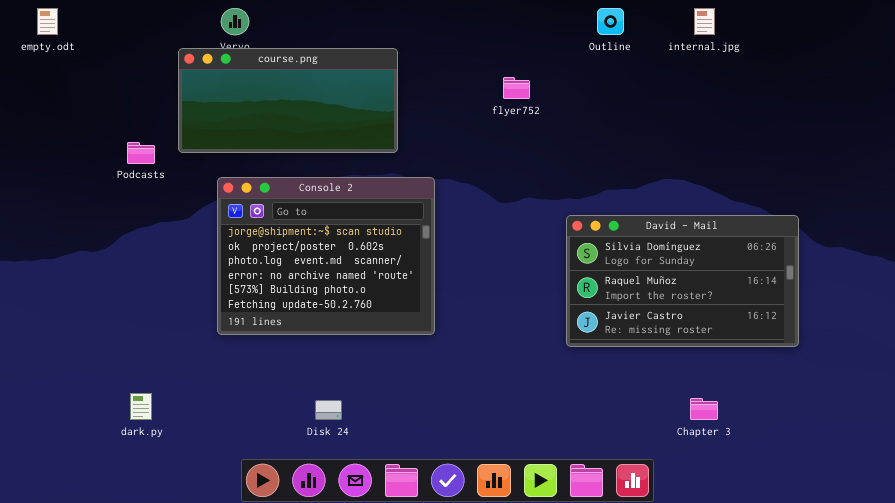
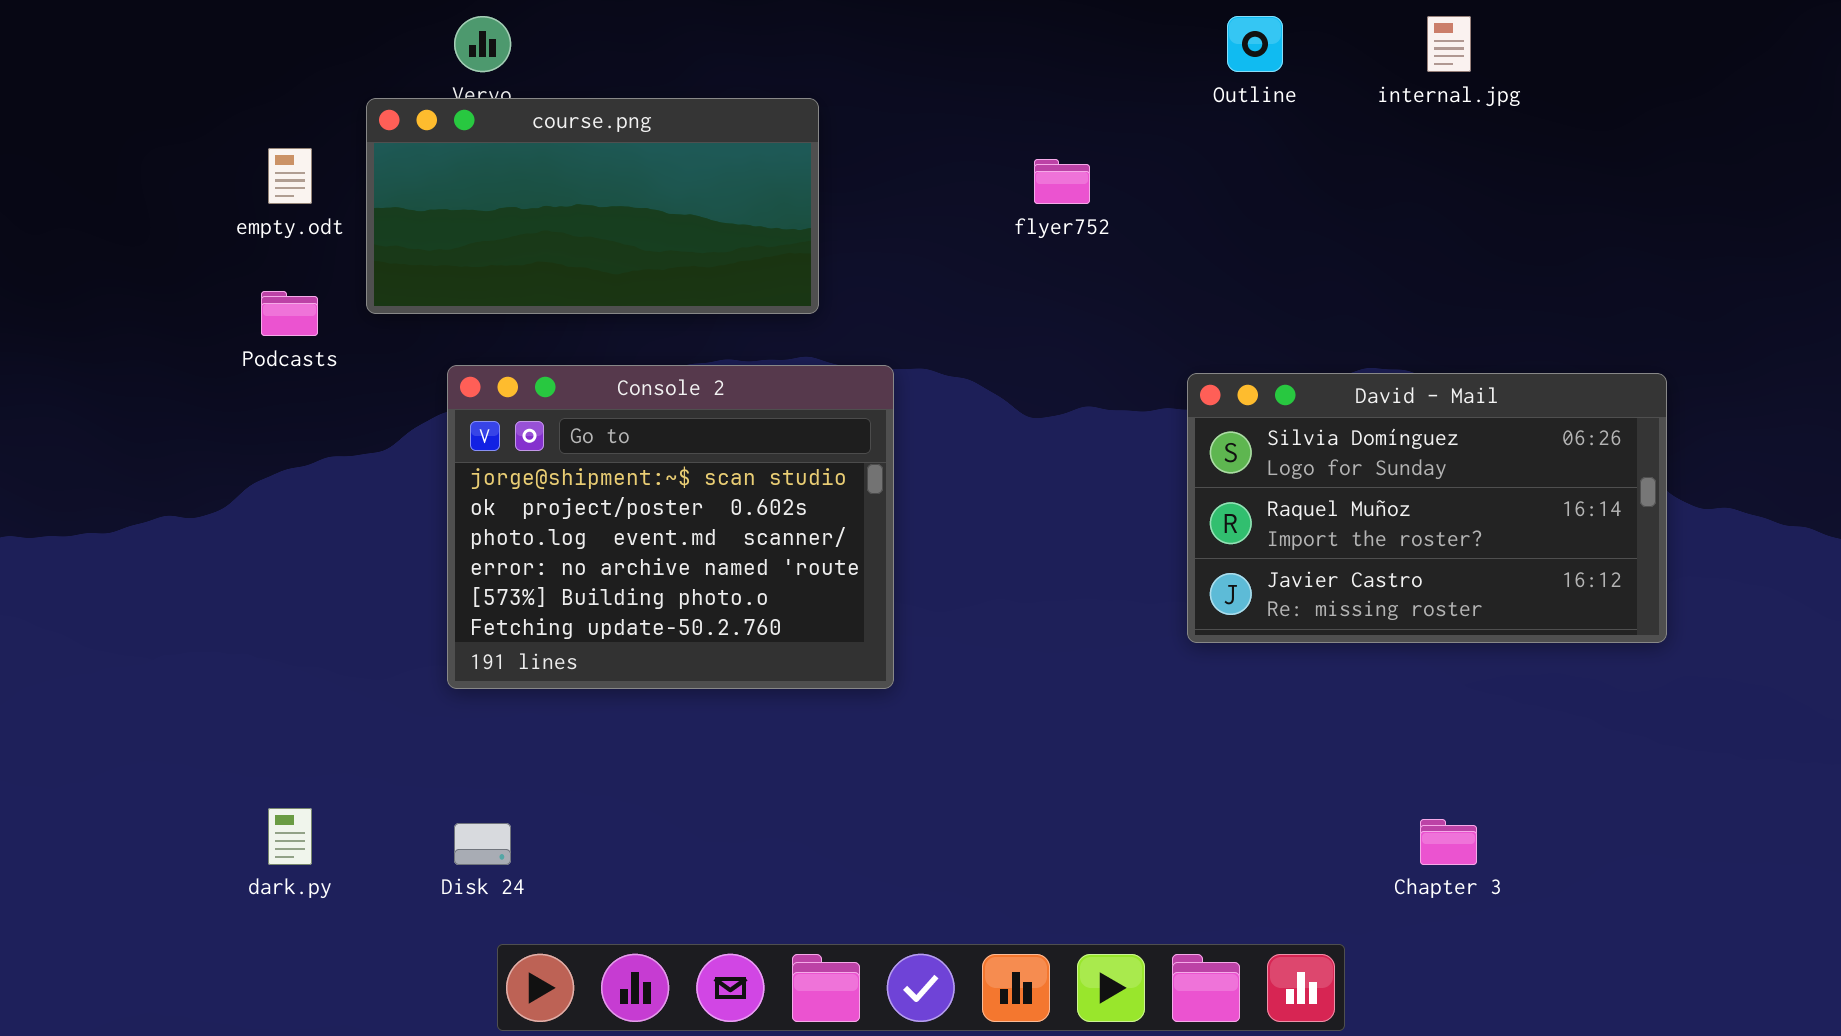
empty.odt: [37,8,58,35] -> [268,148,312,204], moved
David - Mail: [566,215,799,347] -> [1187,373,1667,643], moved
Disk 24: [315,400,342,420] -> [454,823,511,865], moved

